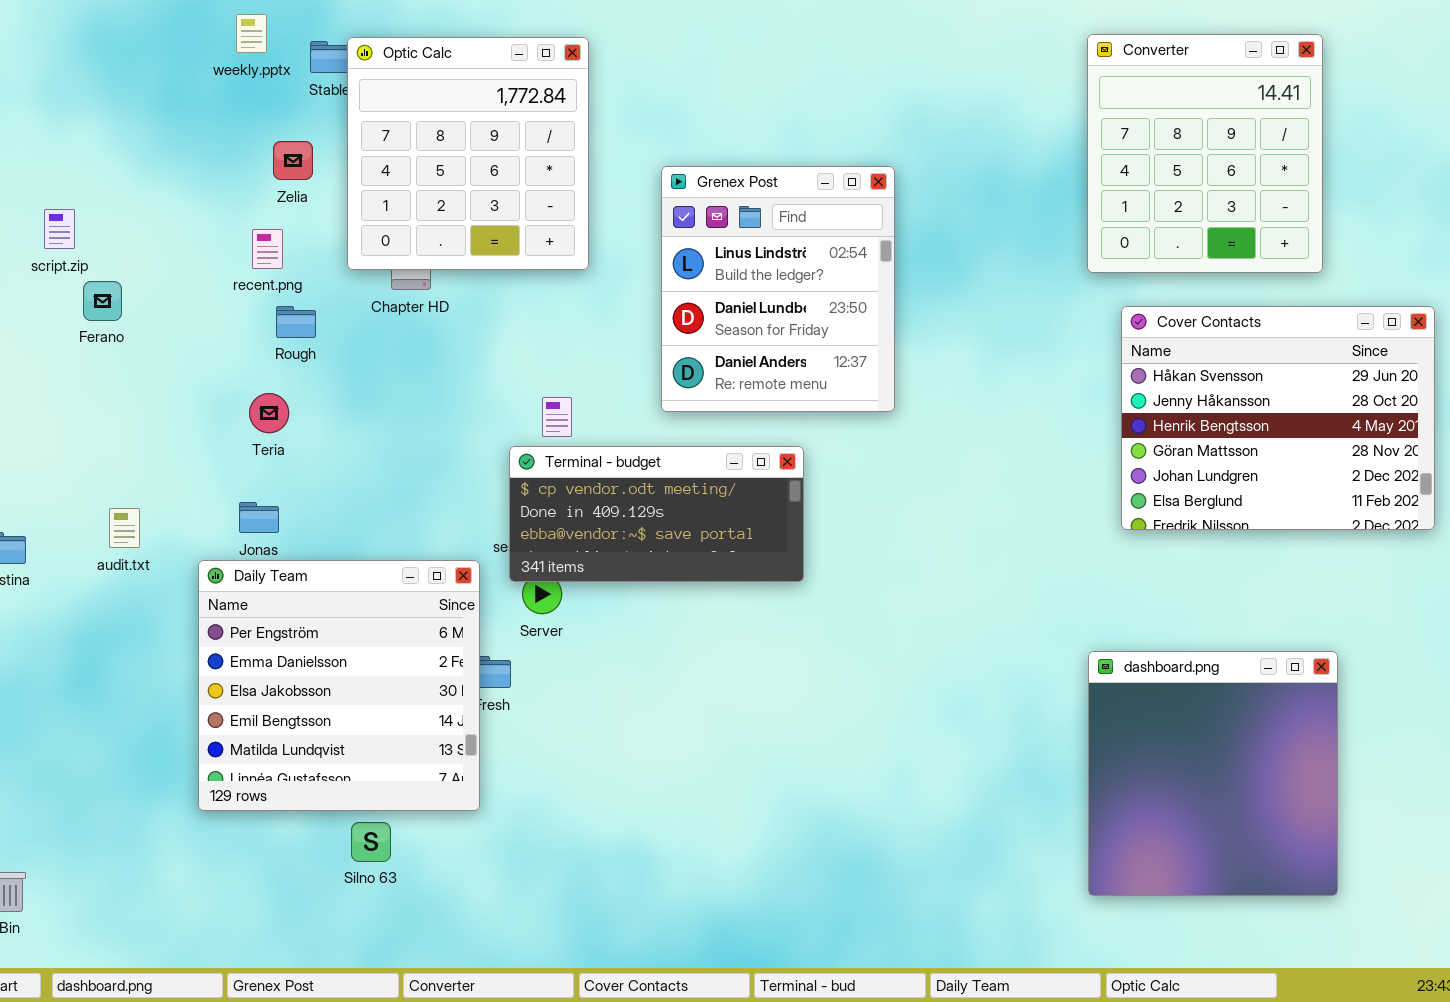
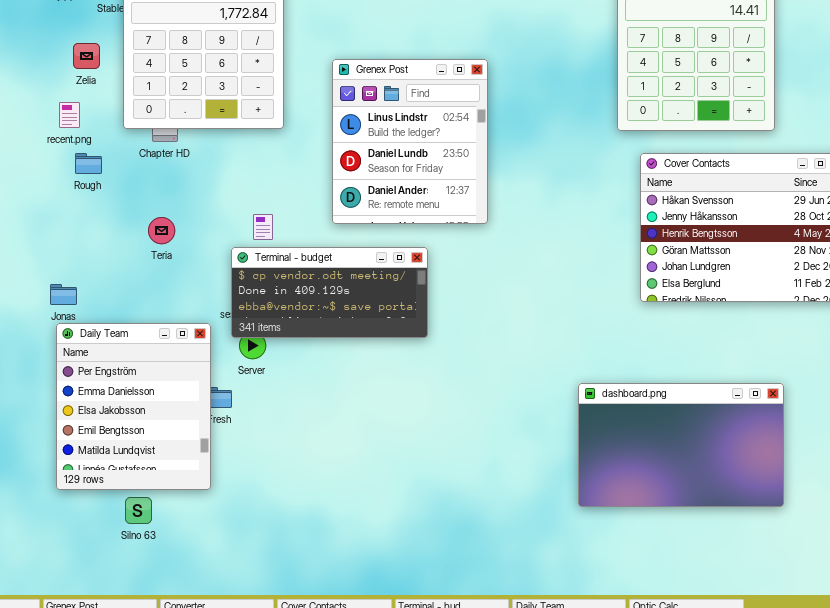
Teria: [249,393,289,433] -> [148,217,175,244], moved
Daily Team: [198,560,480,811] -> [56,323,211,490], resized
dashboard.png: [1088,651,1338,896] -> [578,383,784,507], resized

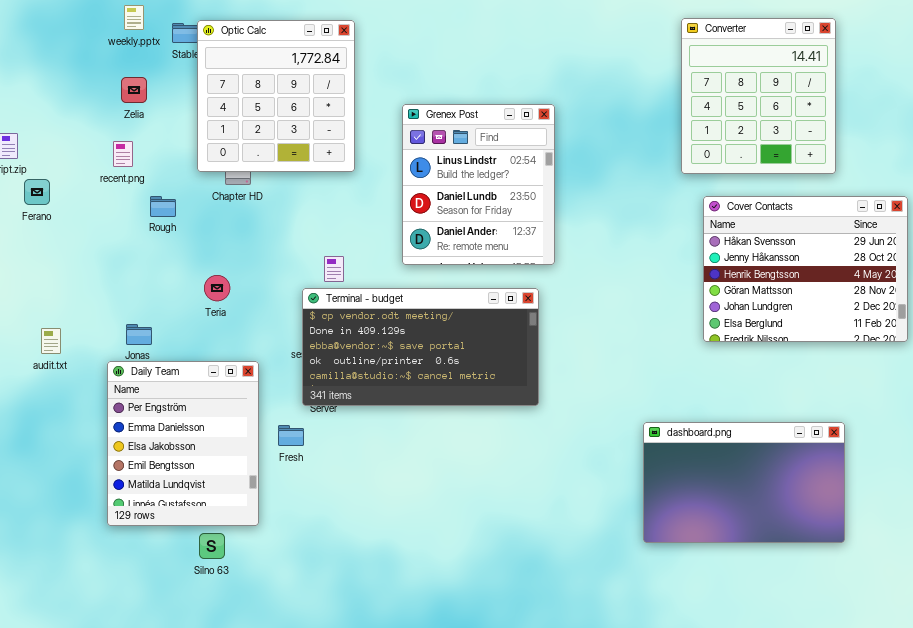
Zelia: [73,43,100,69] -> [121,77,147,103], moved
recent.png: [59,102,80,128] -> [113,141,133,167], moved
Teria: [148,217,175,244] -> [204,275,230,301], moved
Terminal - budget: [231,247,428,338] -> [302,288,539,406], resized
Daily Team: [56,323,211,490] -> [107,361,259,526], moved

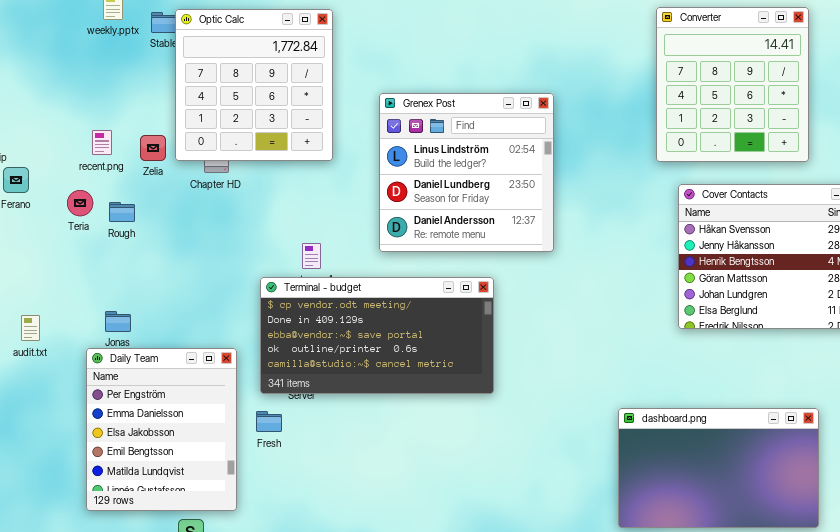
Zelia: [121,77,147,103] -> [140,135,166,161], moved
Grenex Post: [402,104,555,265] -> [379,93,554,252], resized
Rough: [150,196,176,217] -> [109,202,135,222], moved
Teria: [204,275,230,301] -> [67,190,93,216], moved
Terminal - budget: [302,288,539,406] -> [260,277,494,394], moved

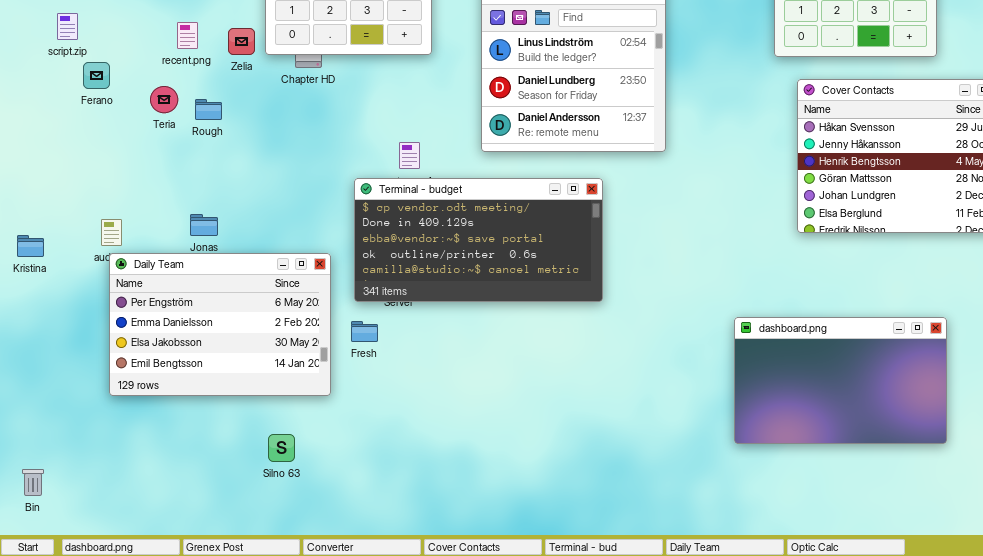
Daily Team: [86,348,237,511] -> [109,253,331,396], resized

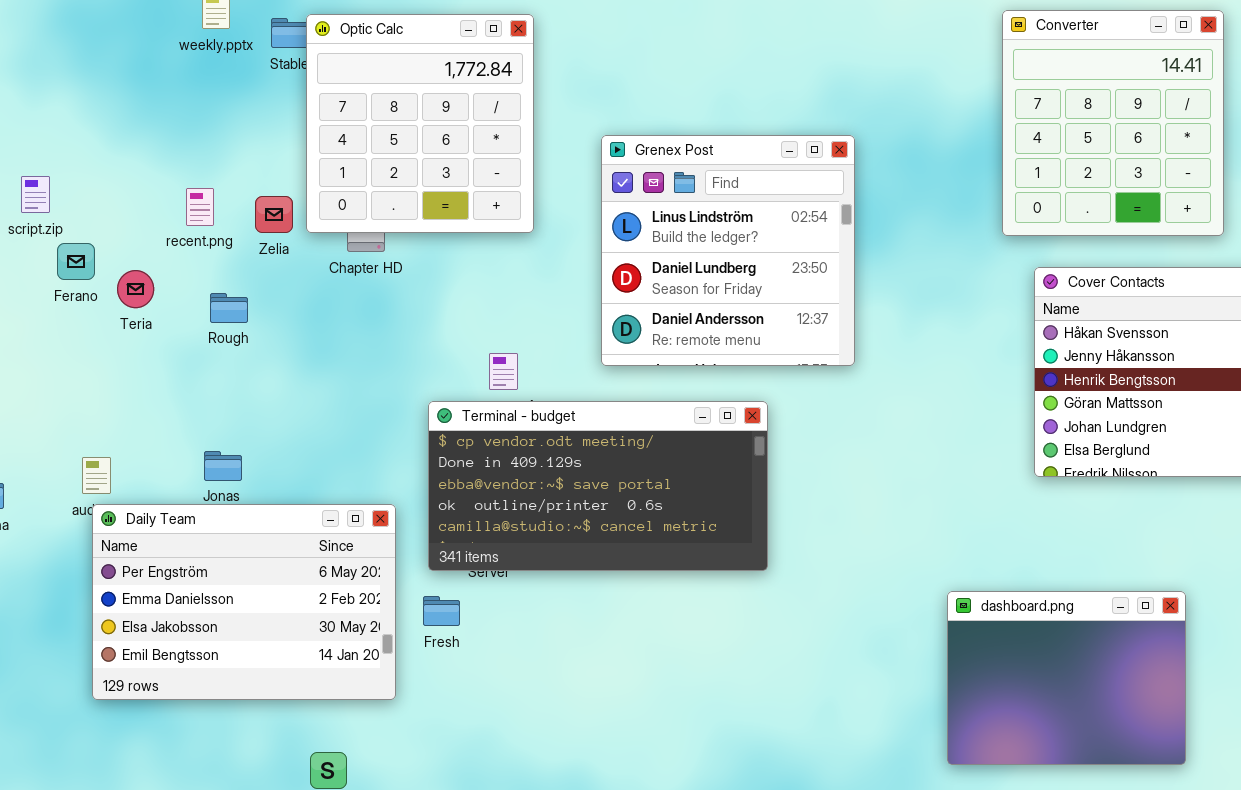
Teria: [150,86,178,113] -> [117,270,154,308], moved
dashboard.png: [734,317,947,444] -> [947,591,1186,765], resized

